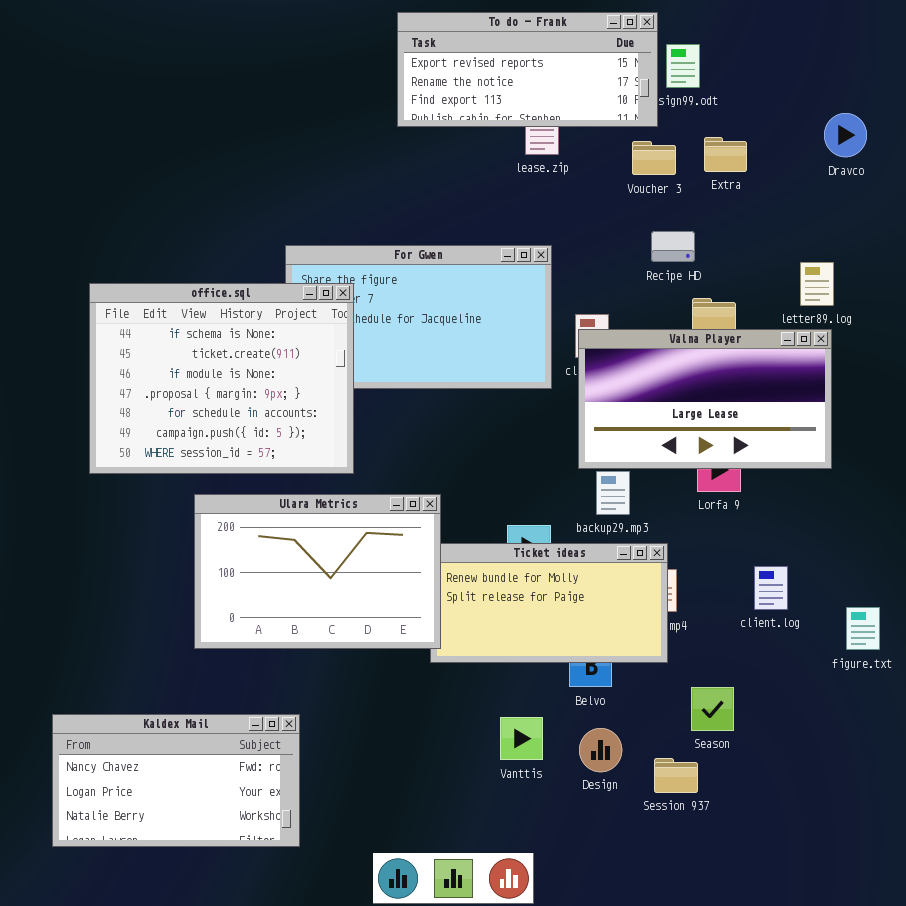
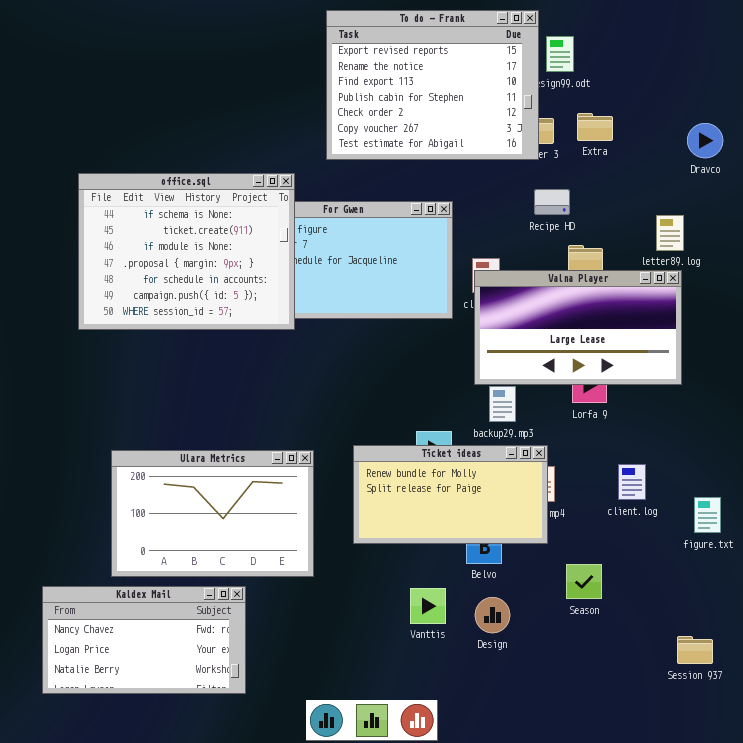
To do - Frank: [397,12,658,127] -> [326,10,539,160], resized
Dravco: [824,113,867,157] -> [687,123,723,158], moved
office.sql: [89,283,354,474] -> [78,173,295,330], moved
Ulara Metrics: [194,494,441,649] -> [111,450,314,577], moved
Session 937: [654,758,698,793] -> [677,636,713,664], moved

